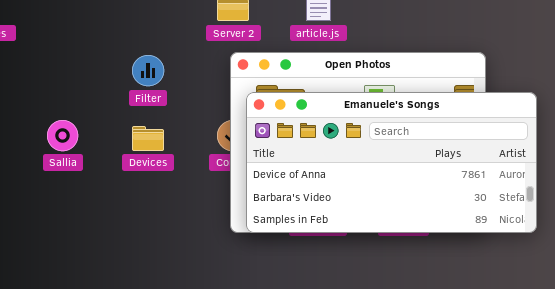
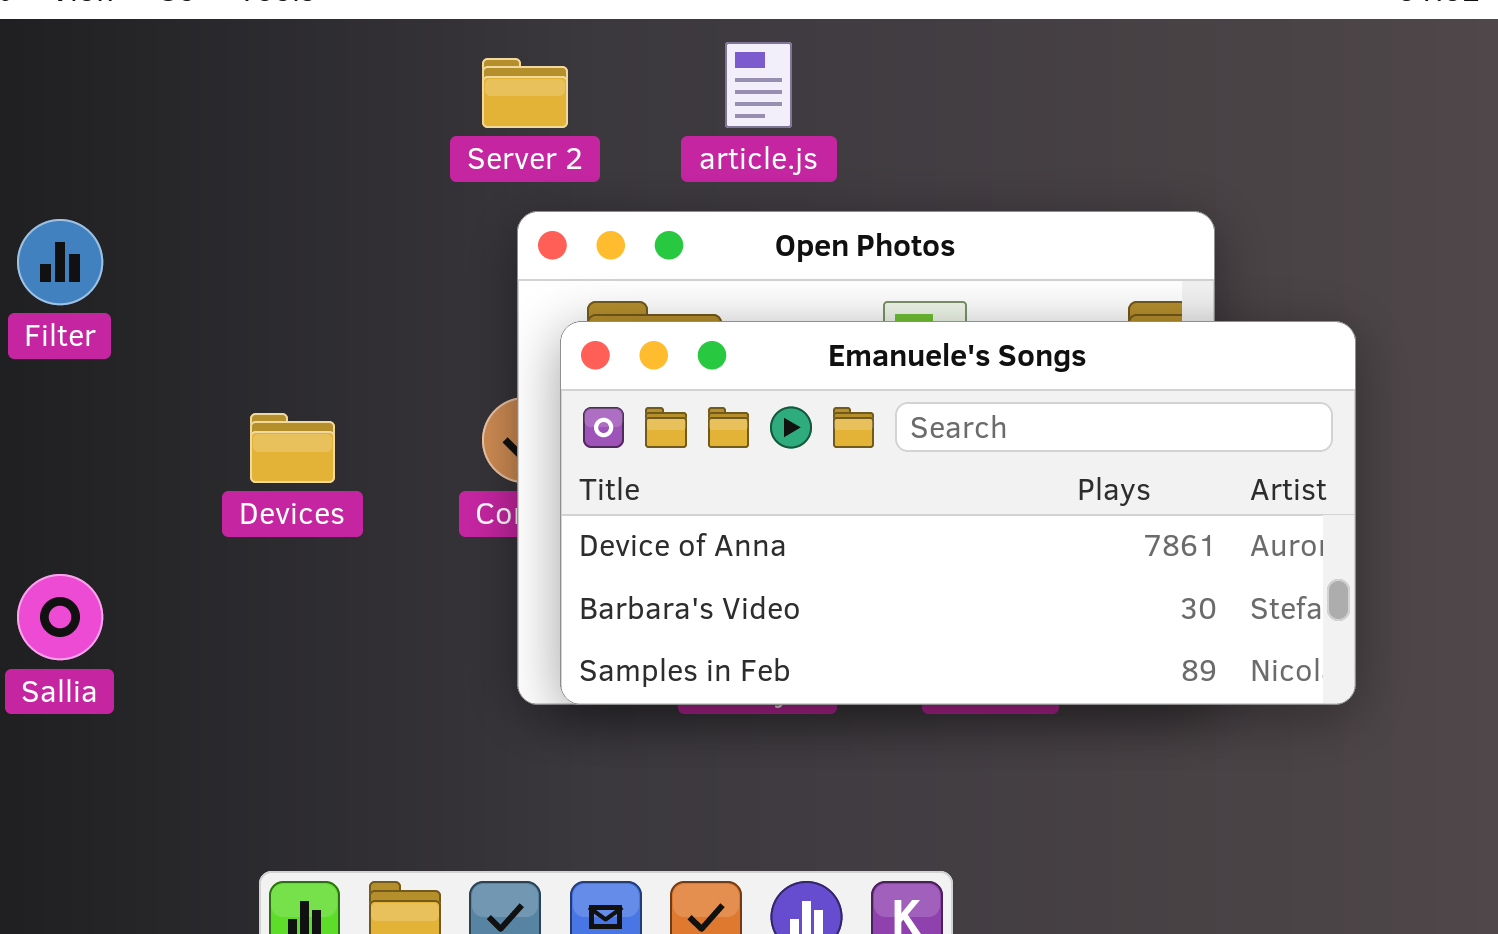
Filter: [132,55,164,86] -> [17,219,103,305], moved
Sallia: [47,120,78,151] -> [17,574,103,660], moved

